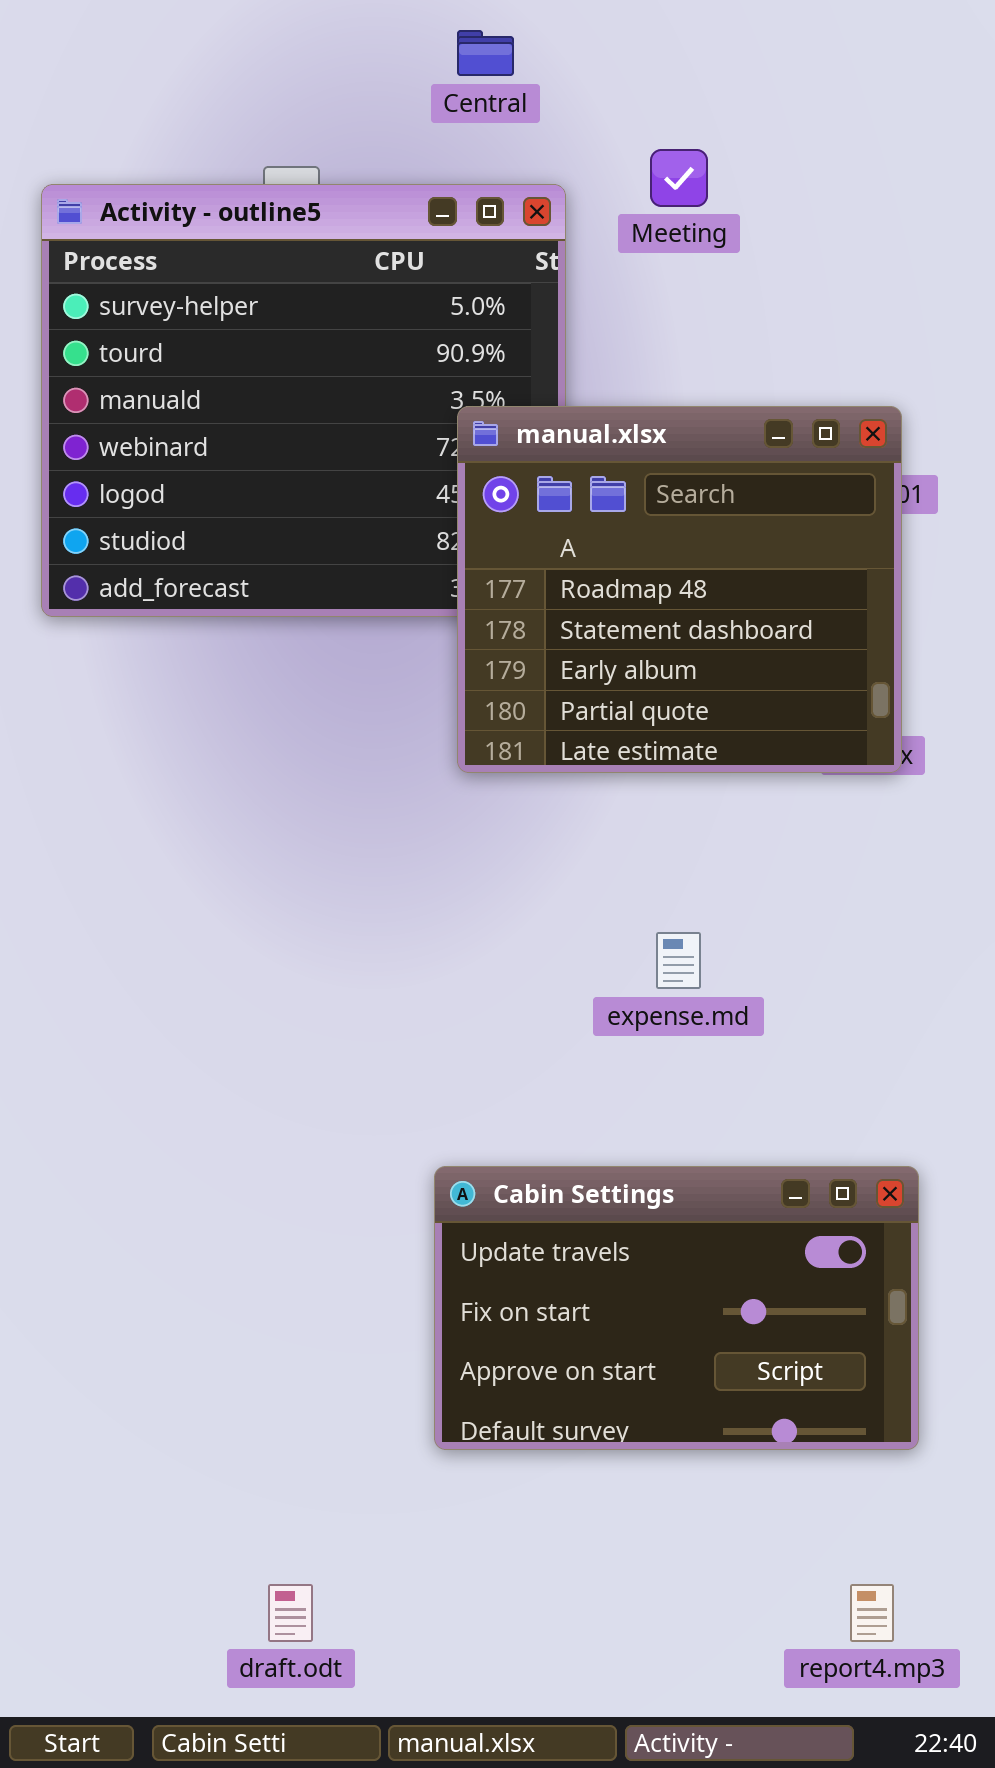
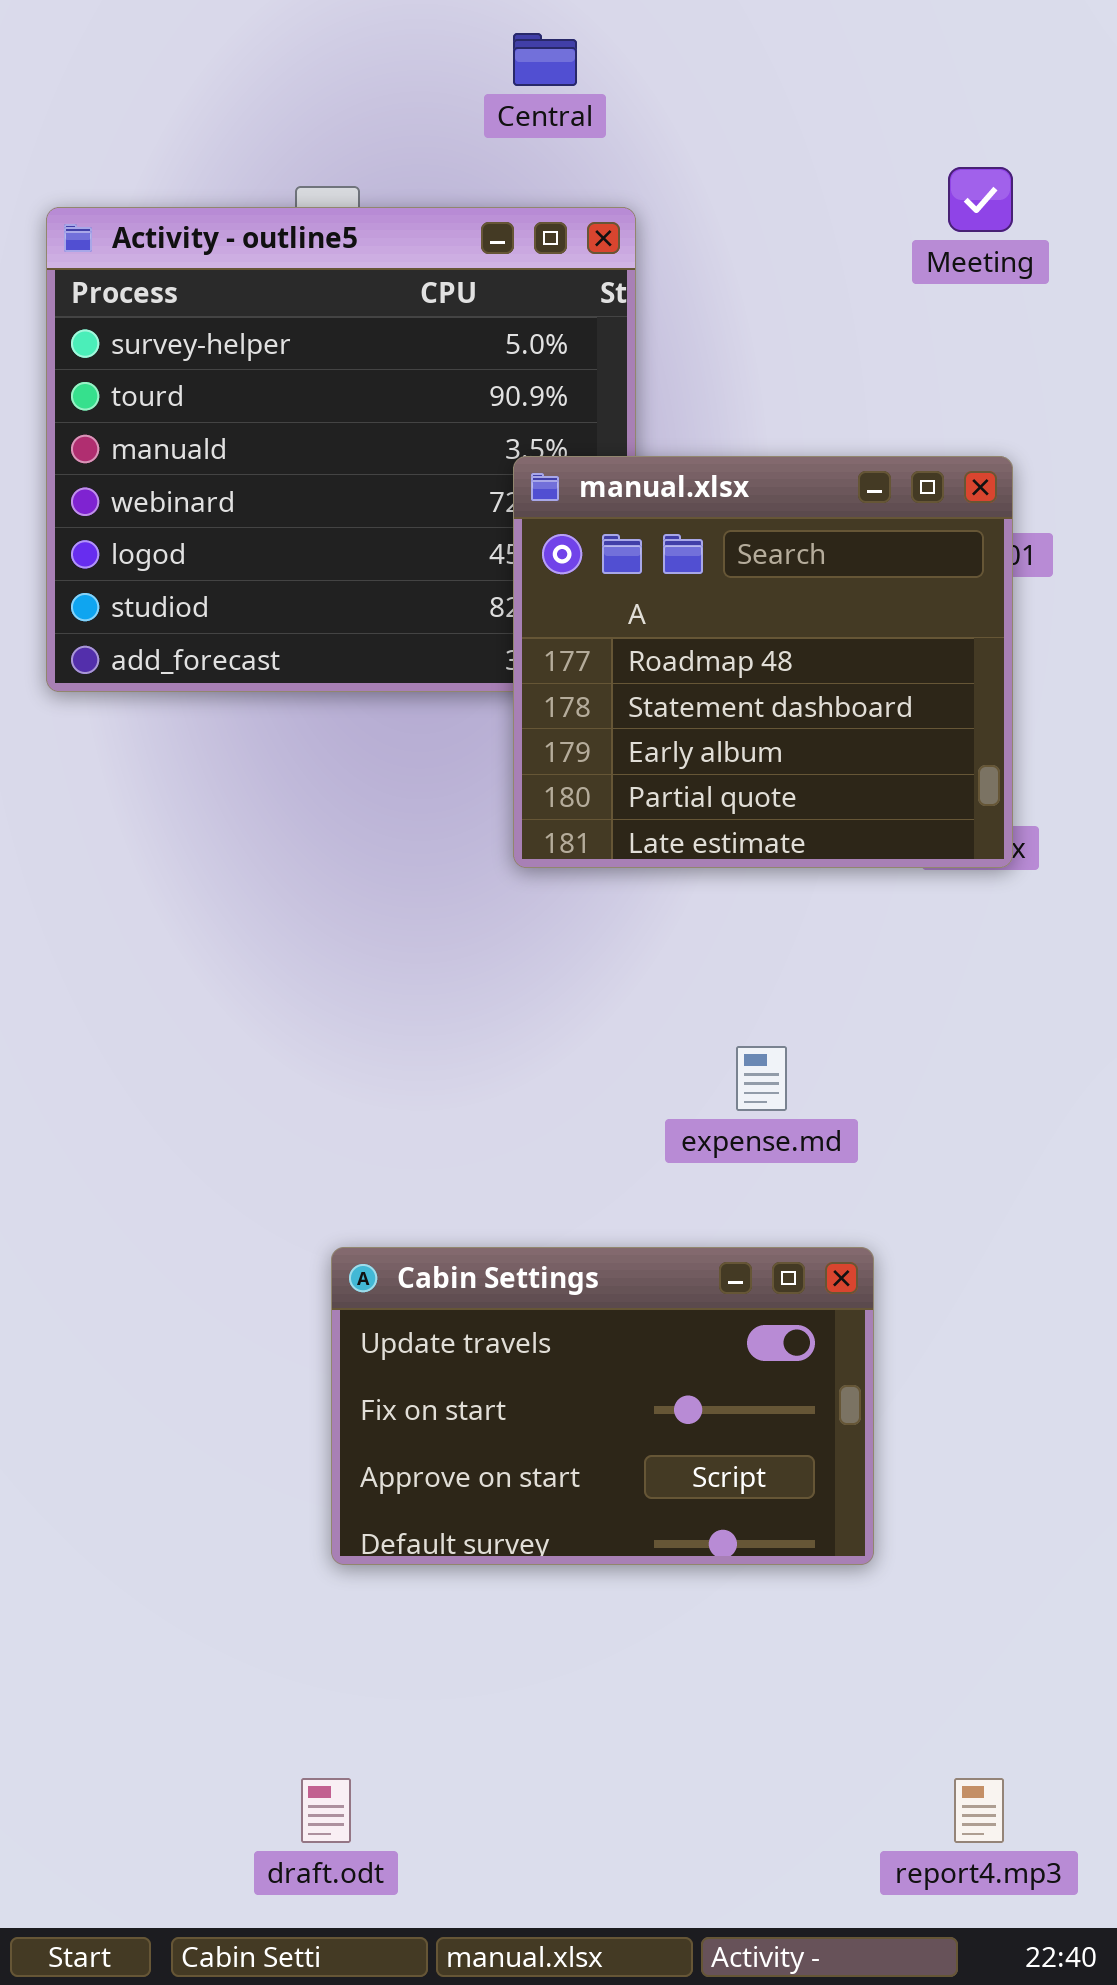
Meeting: [650,149,708,207] -> [948,167,1013,232], moved
Cabin Settings: [434,1166,919,1450] -> [331,1247,874,1565], moved

